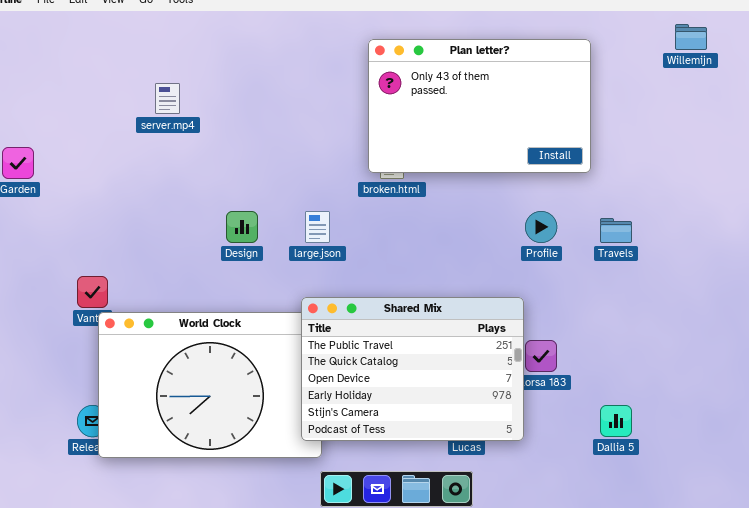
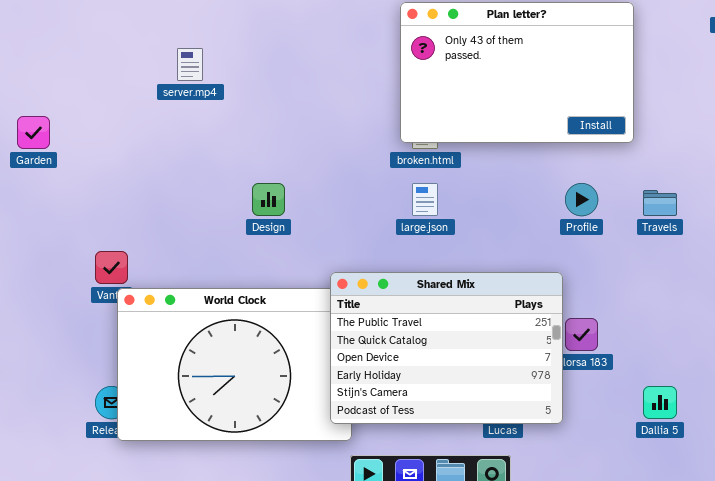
large.json: [305,211,330,243] -> [412,183,438,216], moved

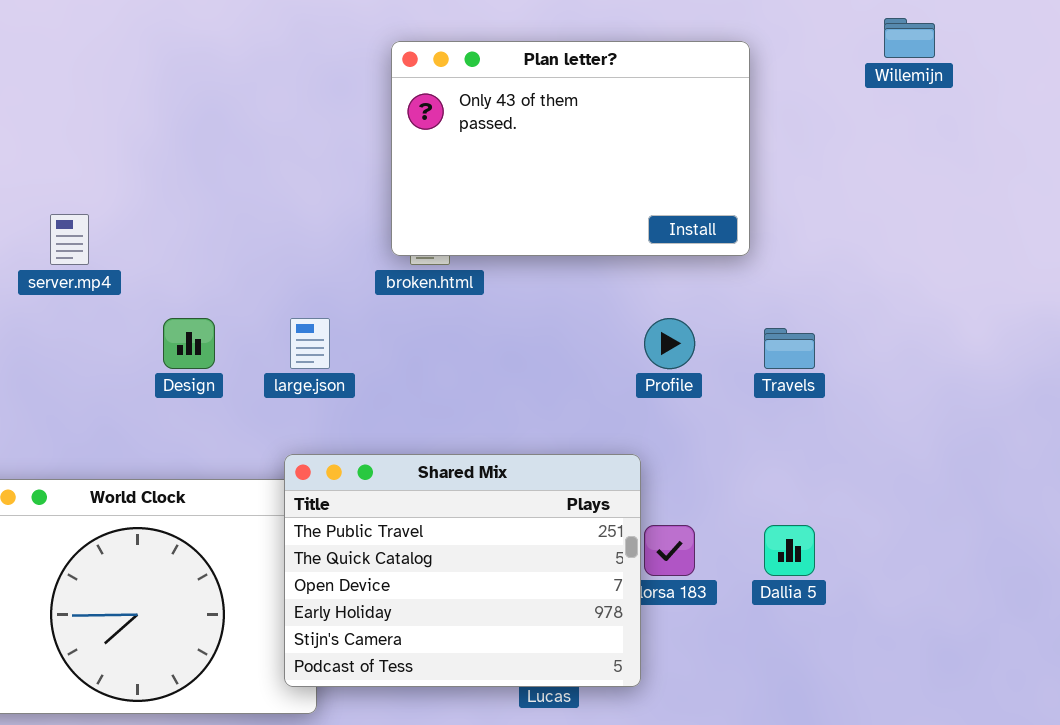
server.mp4: [177,48,203,81] -> [50,214,89,265], moved
large.json: [412,183,438,216] -> [290,318,330,369], moved
Dallia 5: [643,386,677,419] -> [764,525,815,576], moved

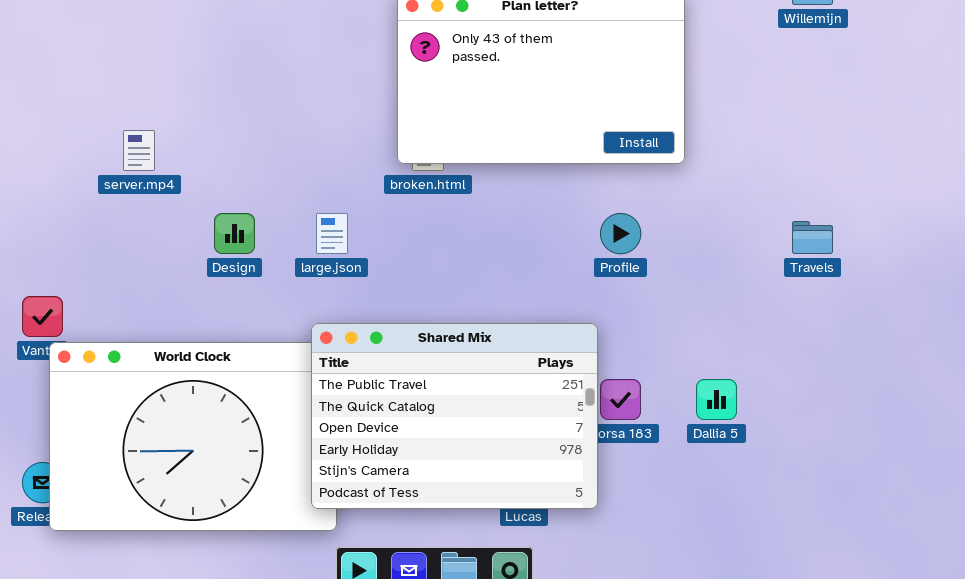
Travels: [764,328,815,369] -> [792,221,833,254], moved

